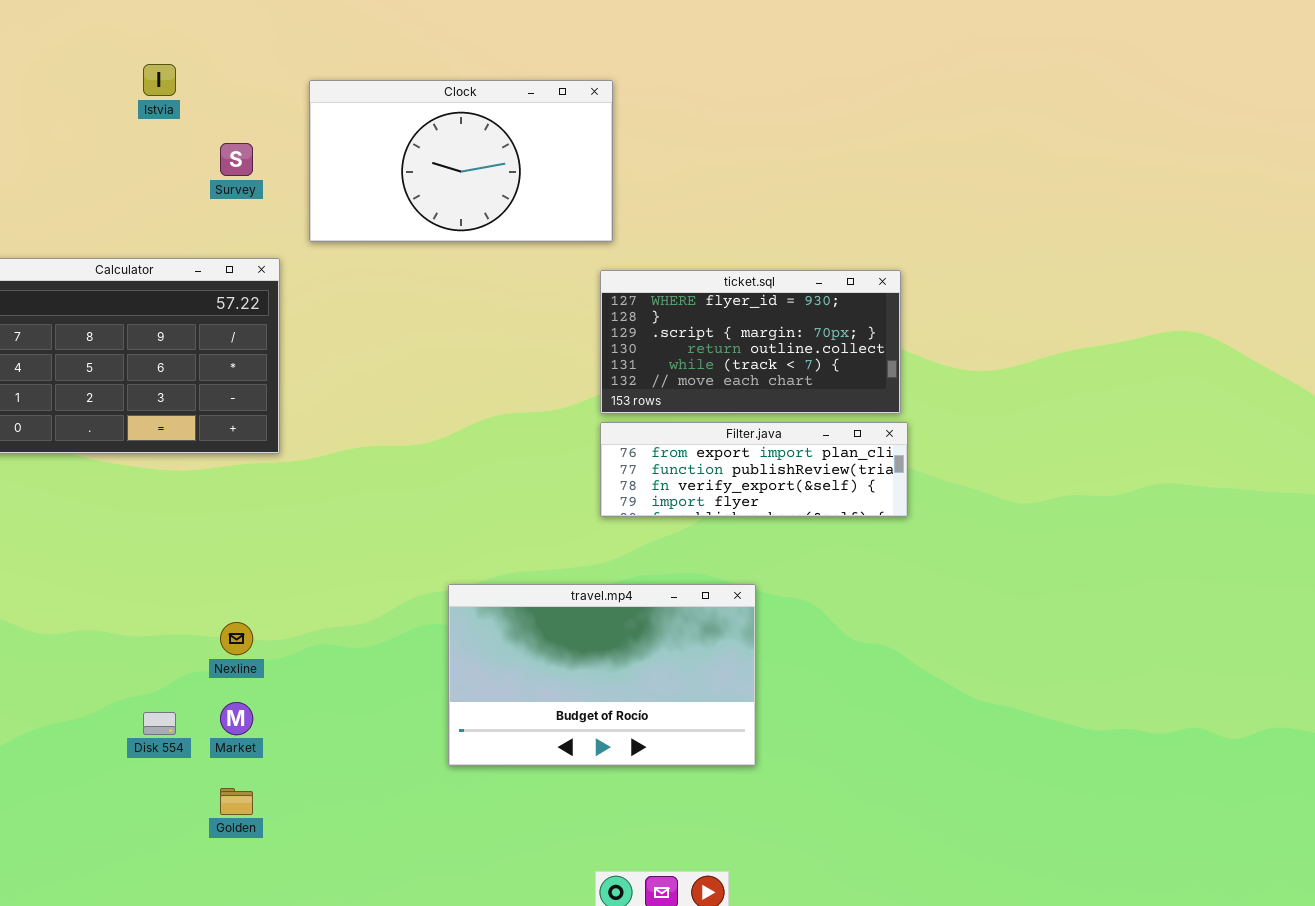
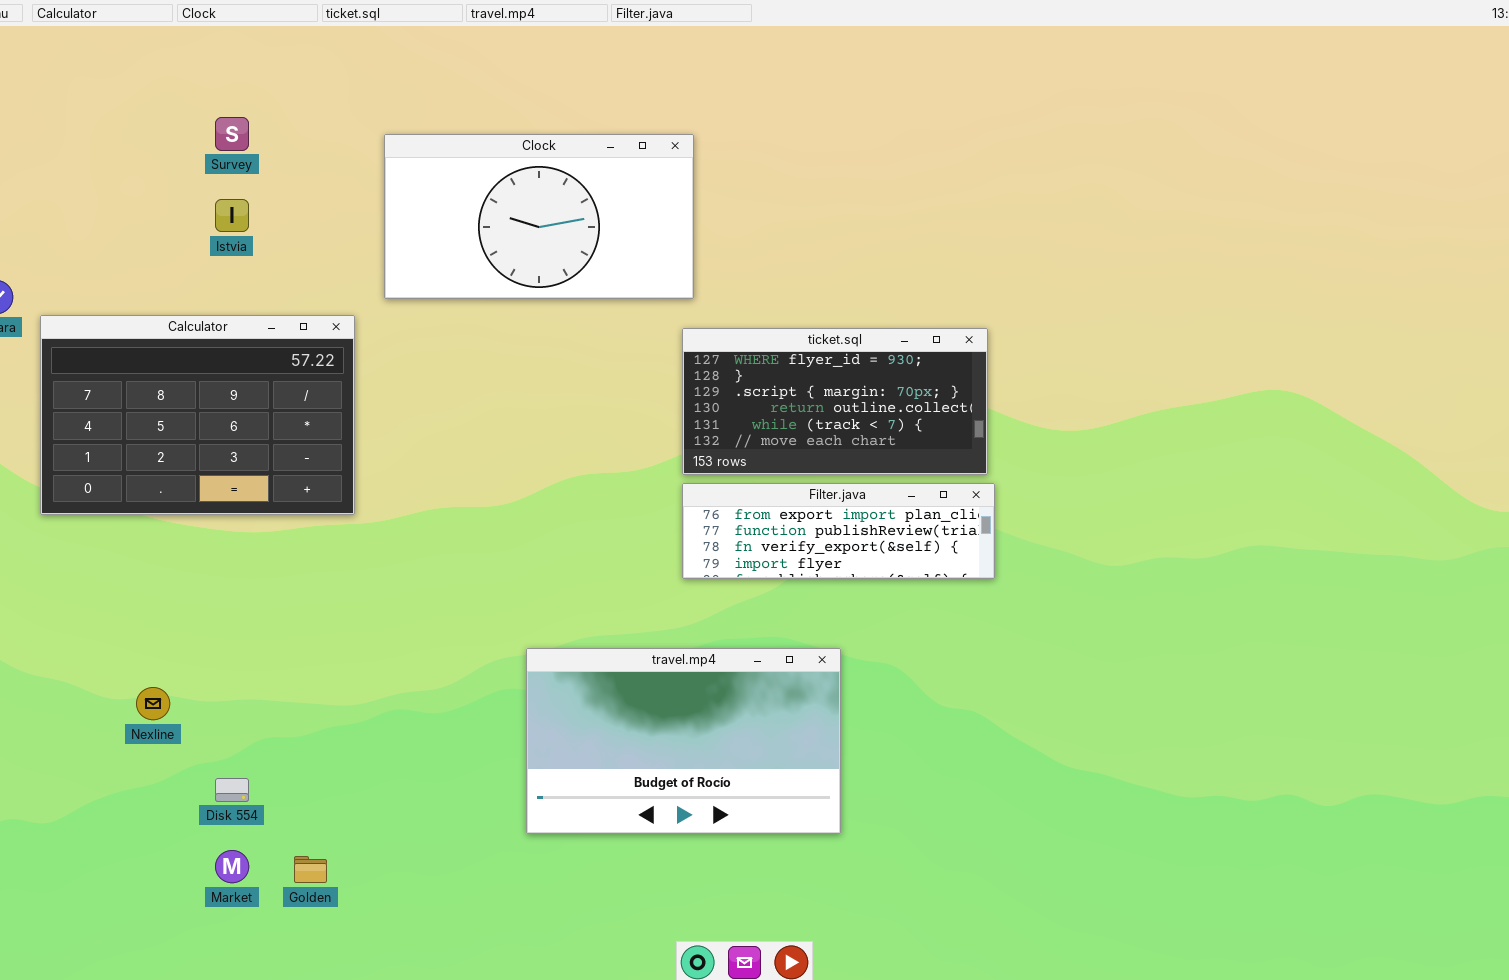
Istvia: [143,64,176,96] -> [215,199,249,232], moved
Survey: [220,143,253,176] -> [215,117,249,151], moved
Nexline: [220,622,253,655] -> [136,687,170,720], moved
Market: [220,702,253,735] -> [215,850,249,883], moved

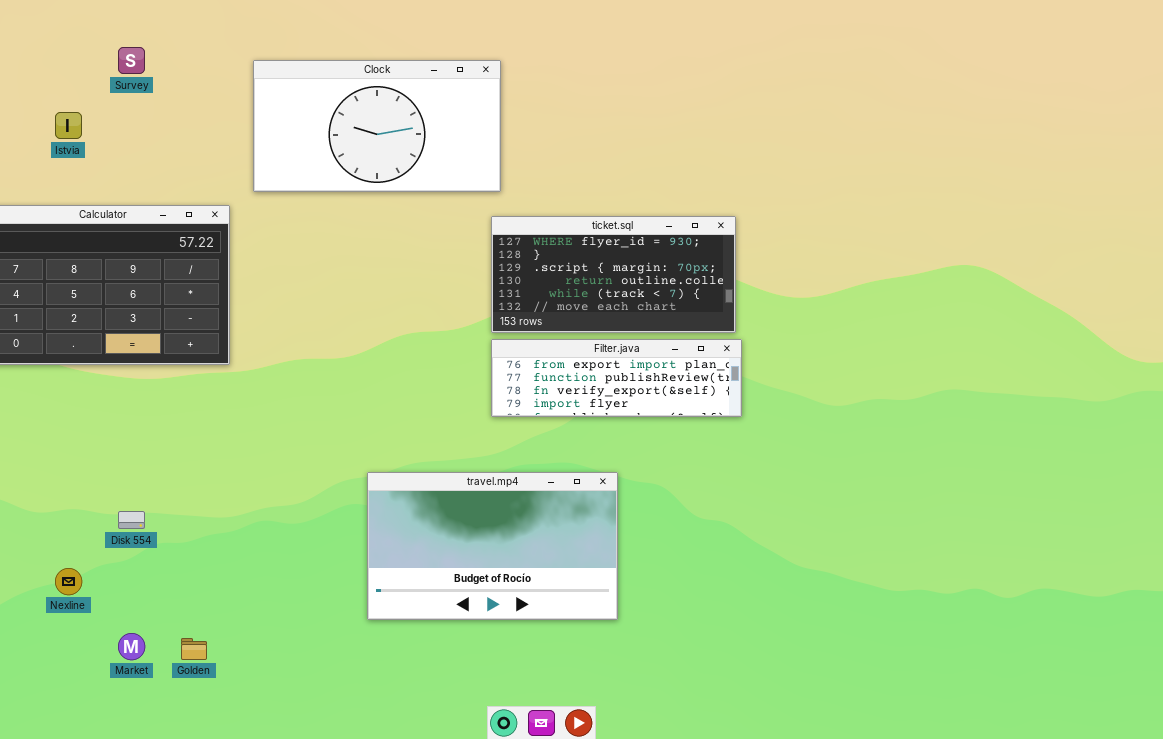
Istvia: [215,199,249,232] -> [55,112,82,139], moved
Nexline: [136,687,170,720] -> [55,568,82,595], moved
Disk 554: [215,778,249,802] -> [118,511,145,529], moved

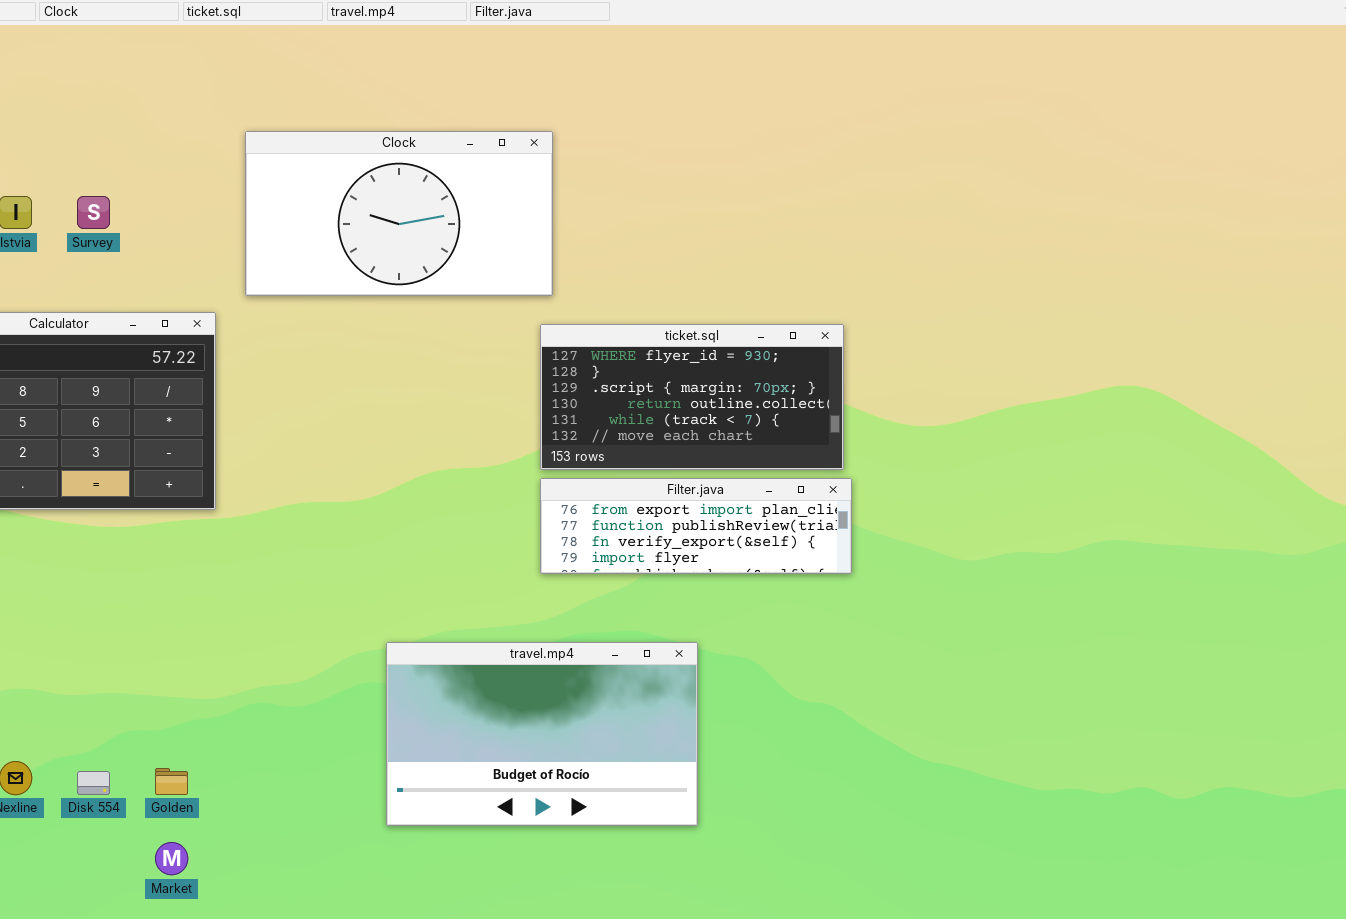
Survey: [118,47,145,74] -> [77,196,110,229], moved
Disk 554: [118,511,145,529] -> [77,771,110,795], moved
Market: [118,633,145,660] -> [155,842,188,875], moved
Golden: [181,638,207,660] -> [155,768,188,795], moved

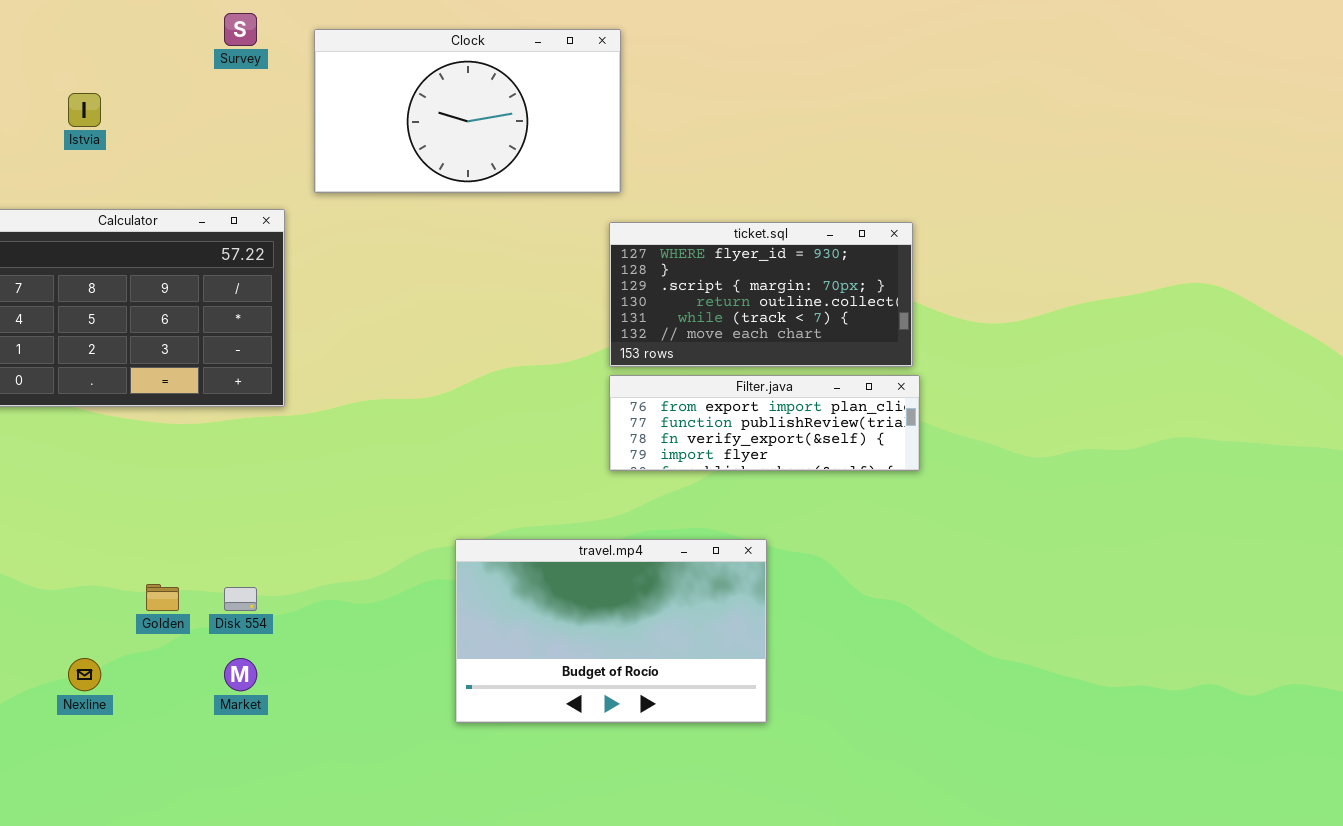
Survey: [77,196,110,229] -> [224,13,257,46], moved
Golden: [155,768,188,795] -> [146,584,179,611], moved
Disk 554: [77,771,110,795] -> [224,587,257,611], moved
Market: [155,842,188,875] -> [224,658,257,691], moved

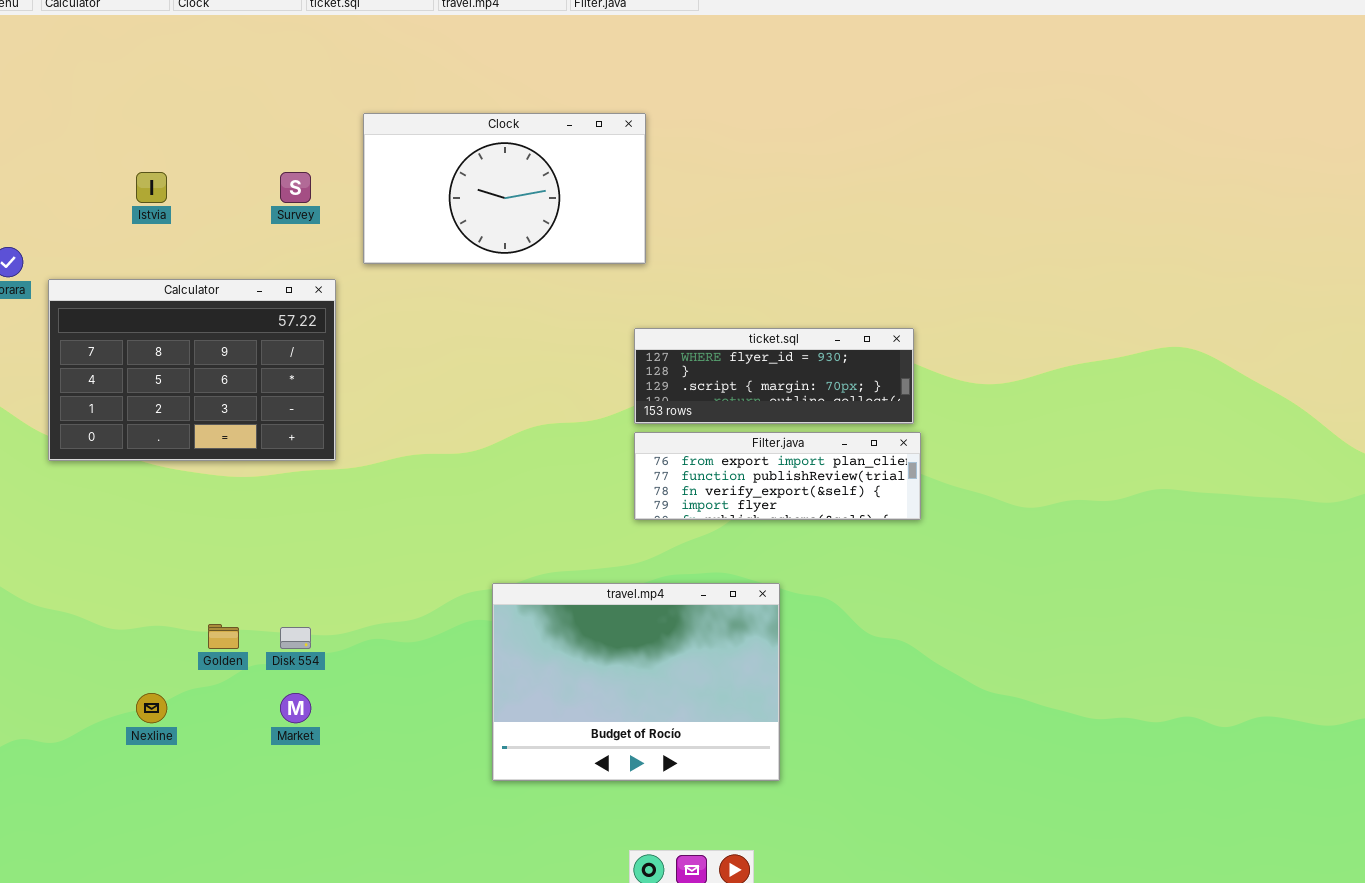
Survey: [224,13,257,46] -> [280,172,311,203], moved
ticket.sql: [609,222,913,367] -> [634,328,914,424], resized
travel.mp4: [455,539,767,723] -> [492,583,780,781], resized

